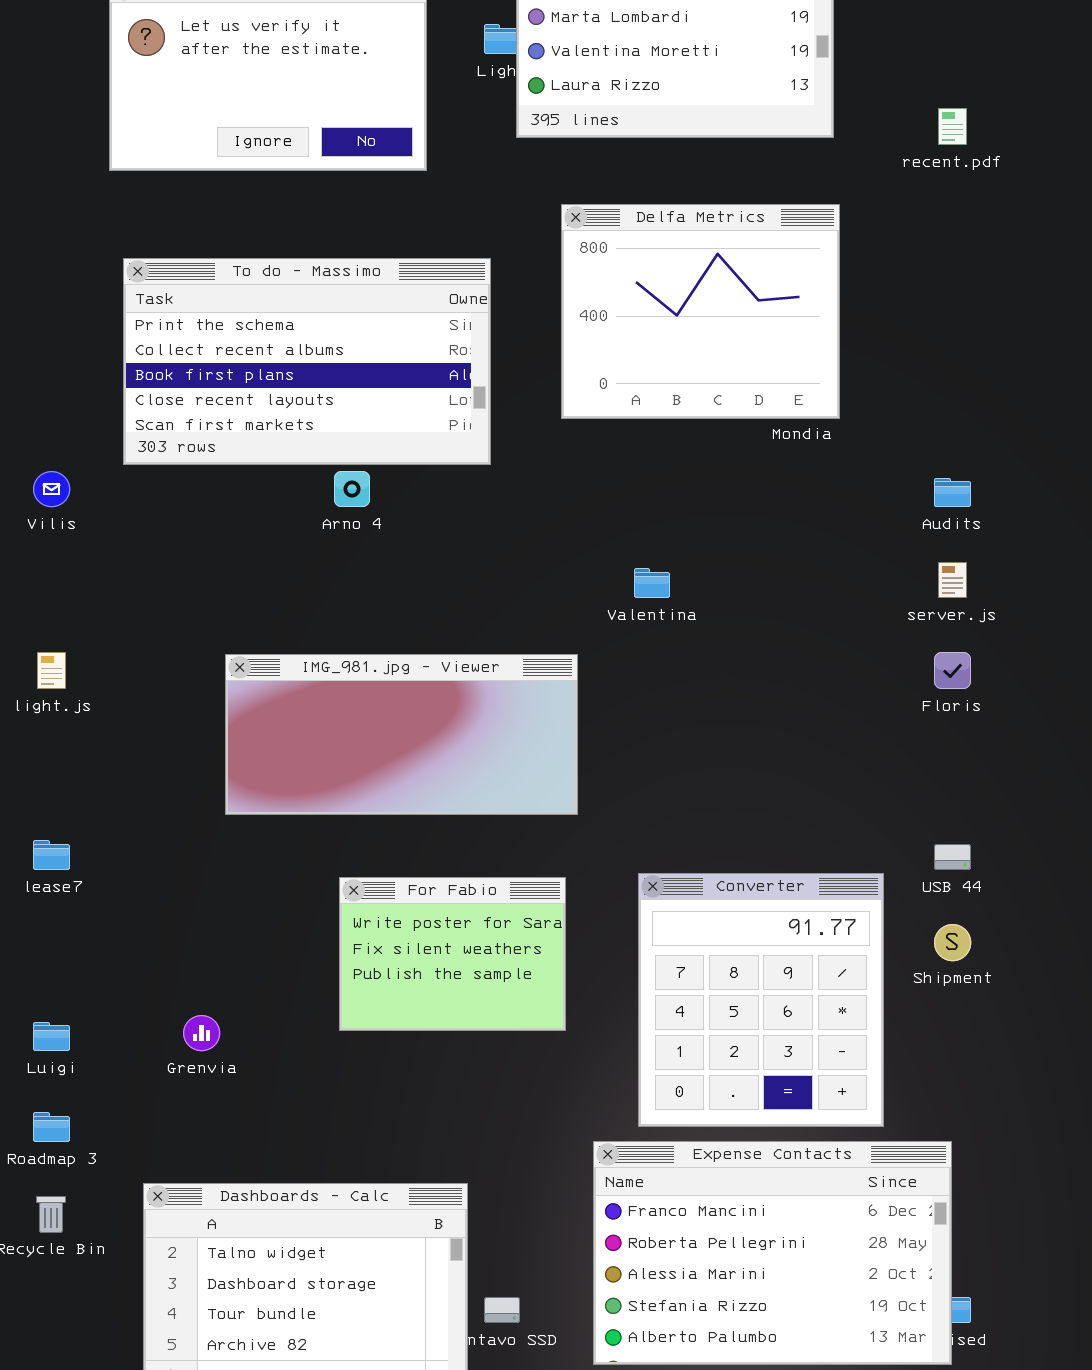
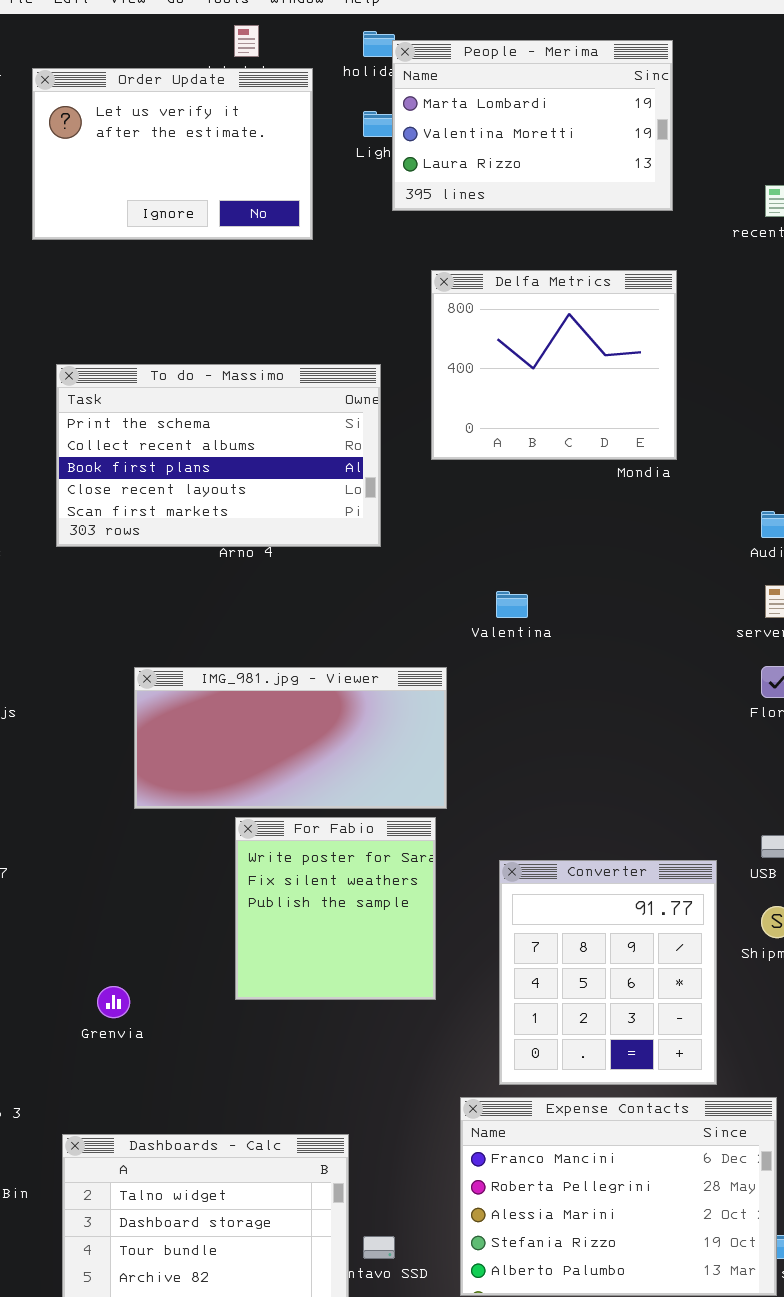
To do - Massimo: [123,258,491,465] -> [56,364,381,547], moved
For Fabio: [339,877,566,1031] -> [235,817,436,1000], resized

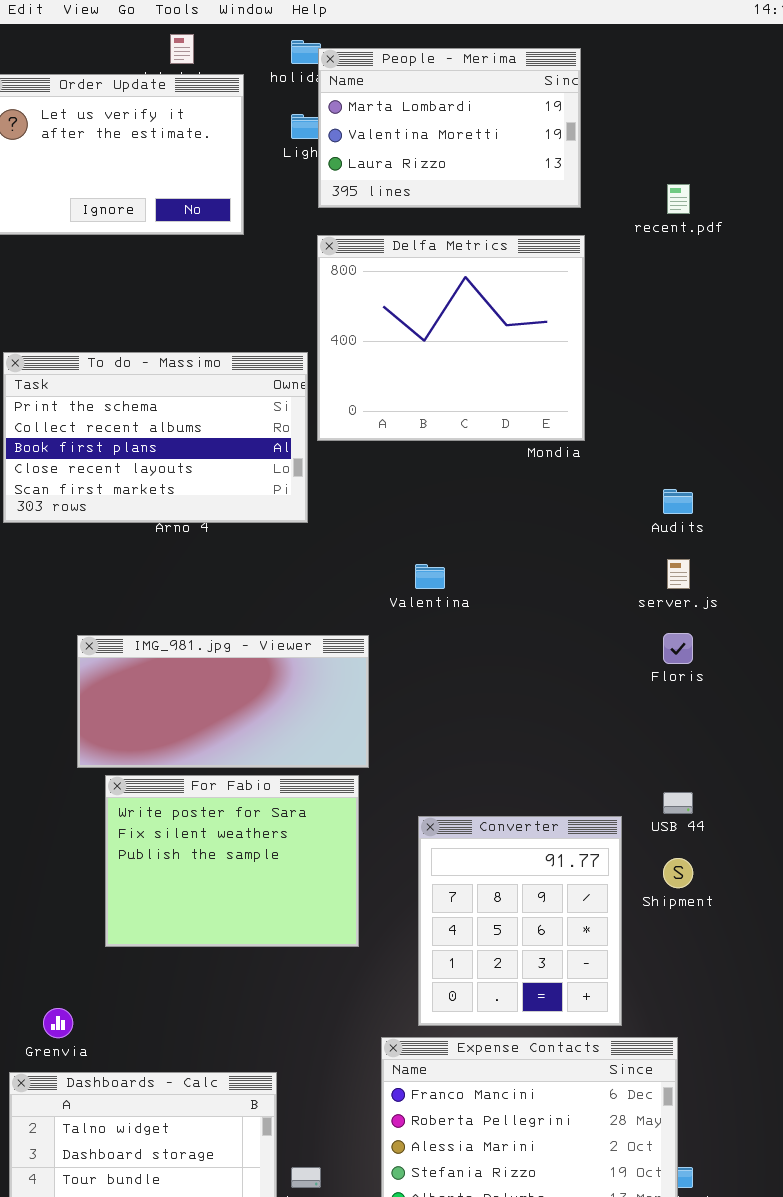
Delfa Metrics: [431,270,677,460] -> [317,235,585,441], resized
For Fabio: [235,817,436,1000] -> [105,775,359,947], resized
Grenvia: [97,986,130,1018] -> [43,1008,73,1038], moved

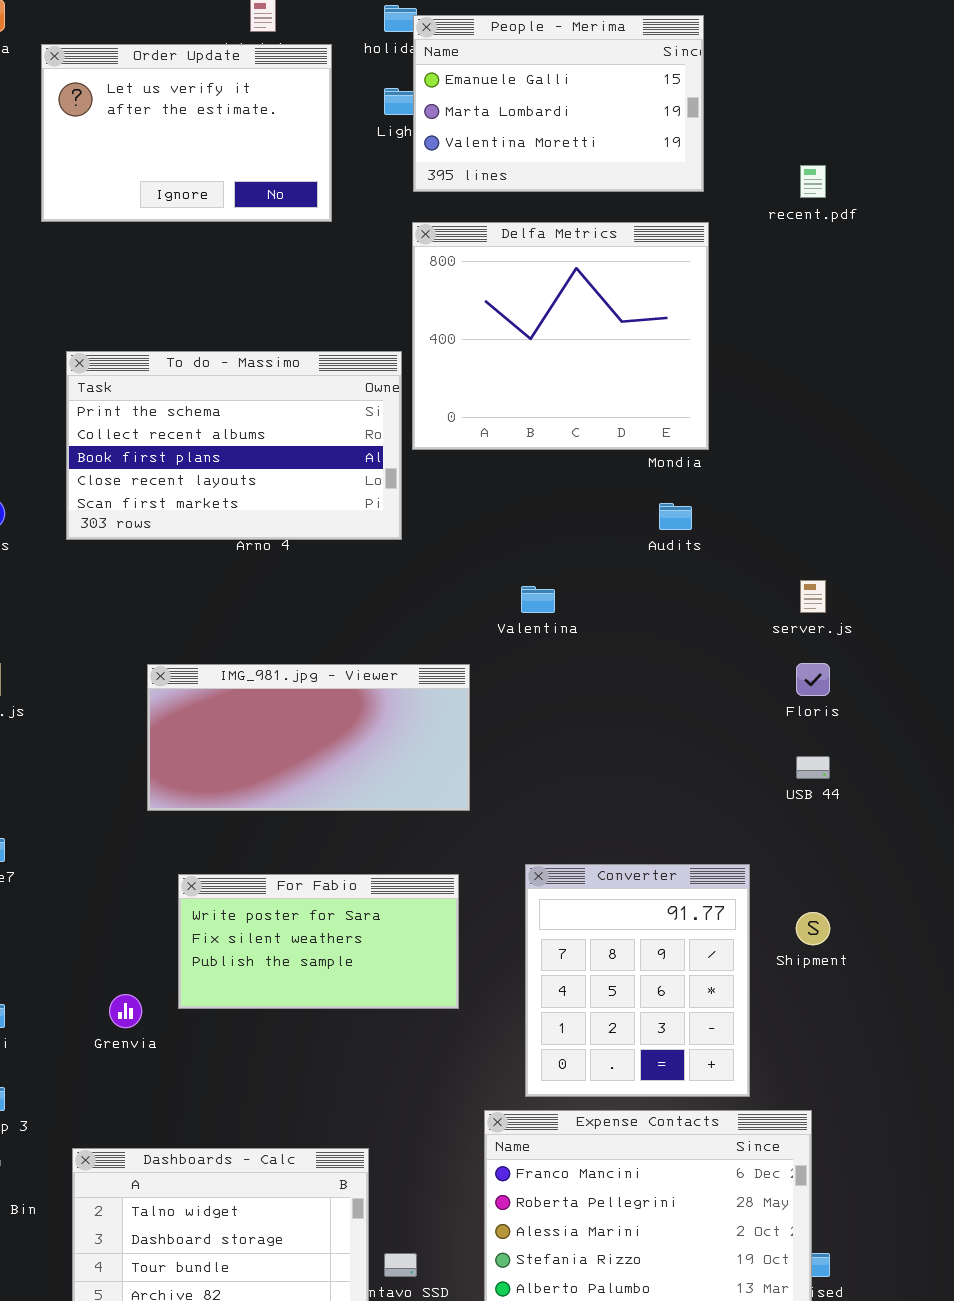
People - Merima: [318,48,581,208] -> [413,15,704,192], scrolled up 1 row
Audits: [663,489,693,514] -> [659,503,692,530], moved
For Fabio: [105,775,359,947] -> [178,874,459,1009], resized
USB 44: [663,792,693,814] -> [796,756,830,779], moved
Grenvia: [43,1008,73,1038] -> [109,994,142,1028], moved

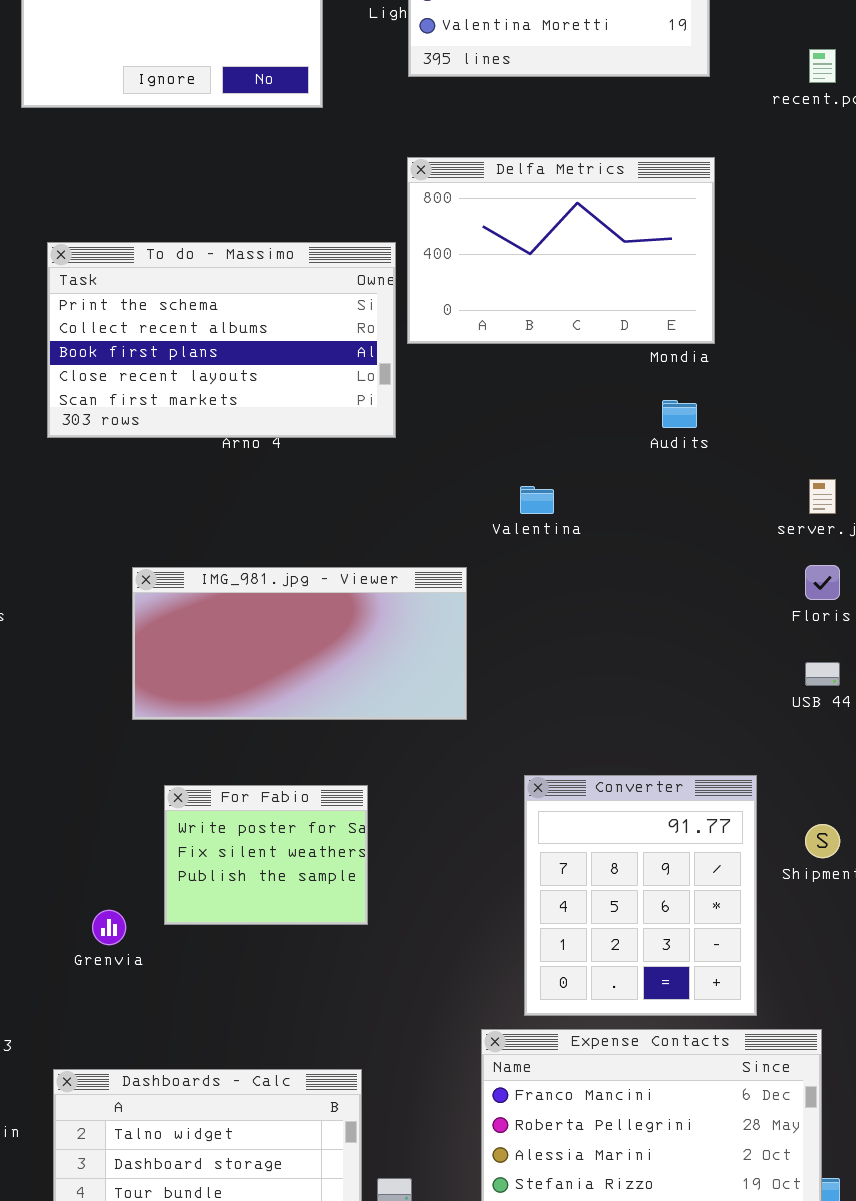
Delfa Metrics: [412,222,709,450] -> [407,157,715,344], resized
For Fabio: [178,874,459,1009] -> [164,785,368,925], resized

